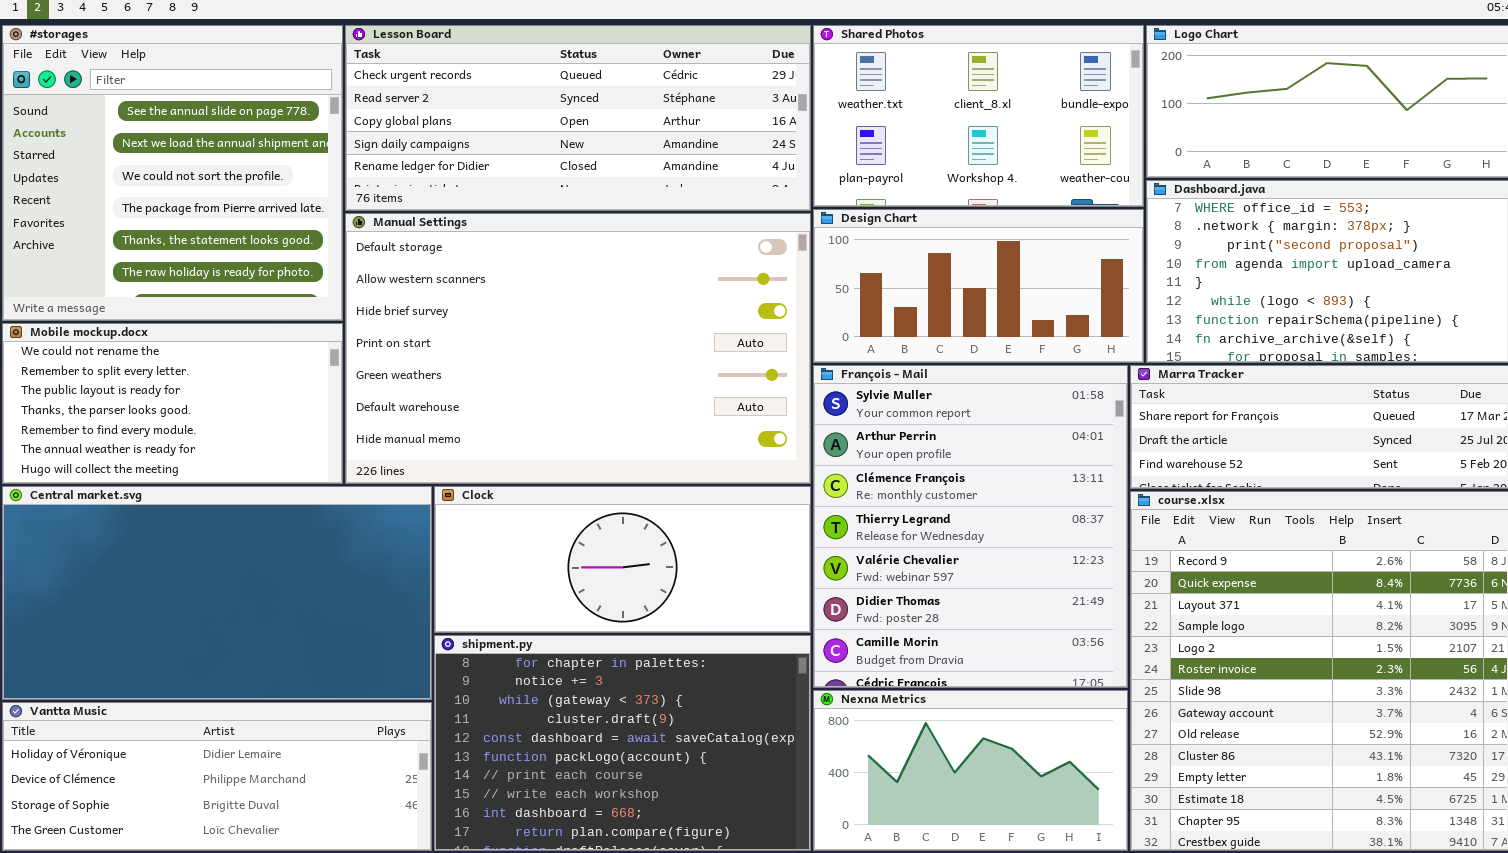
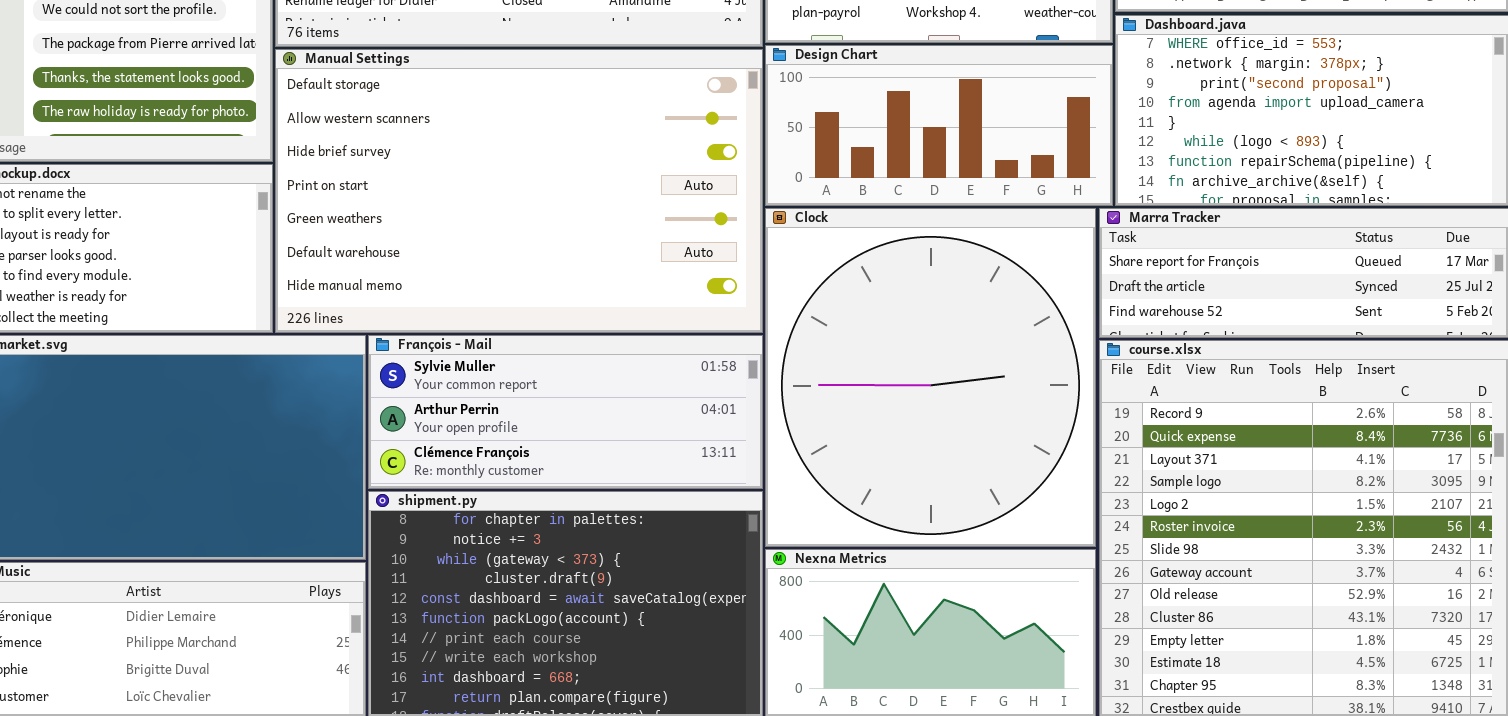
François - Mail: [813,365,1128,688] -> [368,335,763,489], moved, resized
Clock: [434,486,811,633] -> [765,208,1096,547], moved, resized

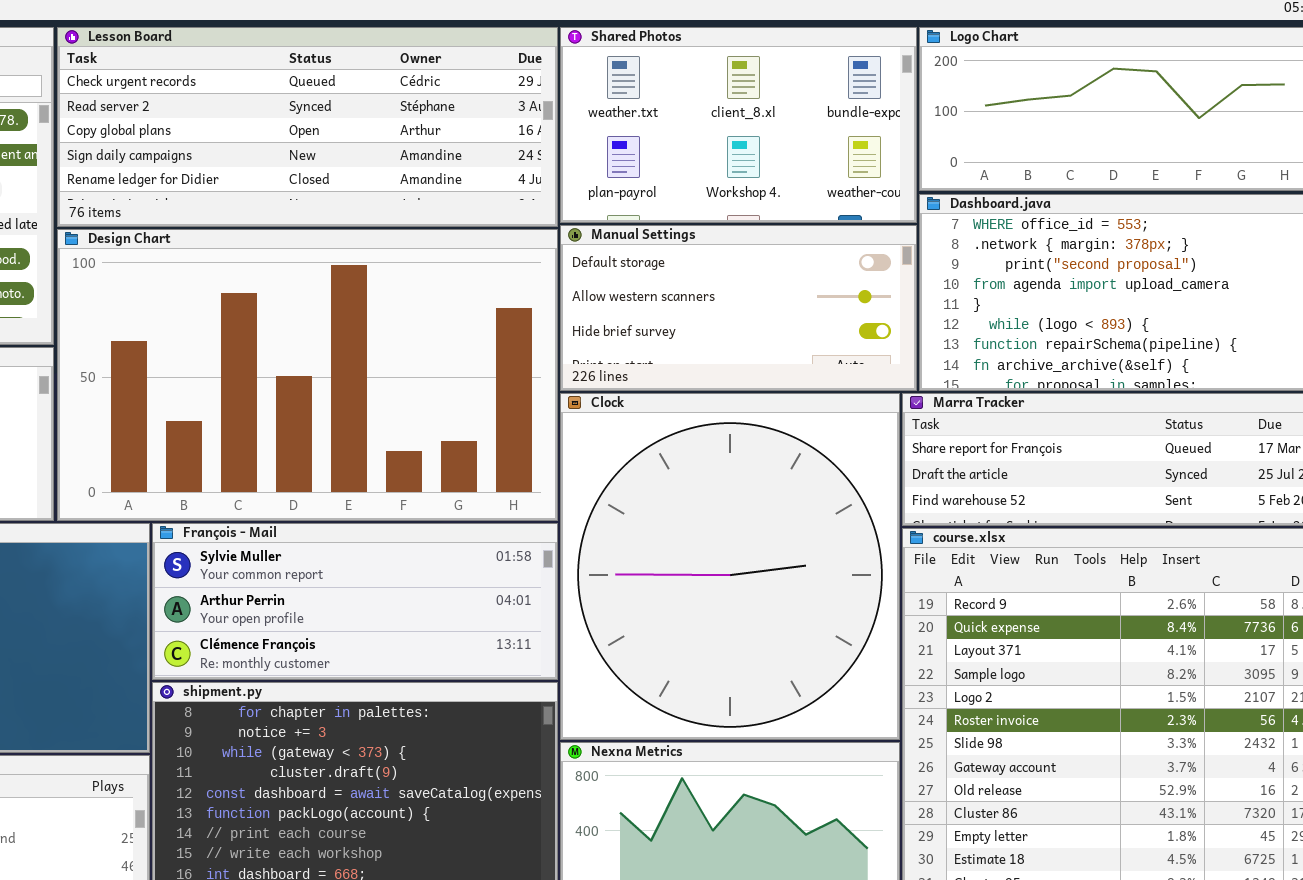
Design Chart: [765,45,1113,206] -> [57,229,558,521], moved, resized
Manual Settings: [275,49,763,333] -> [560,225,917,391], moved, resized

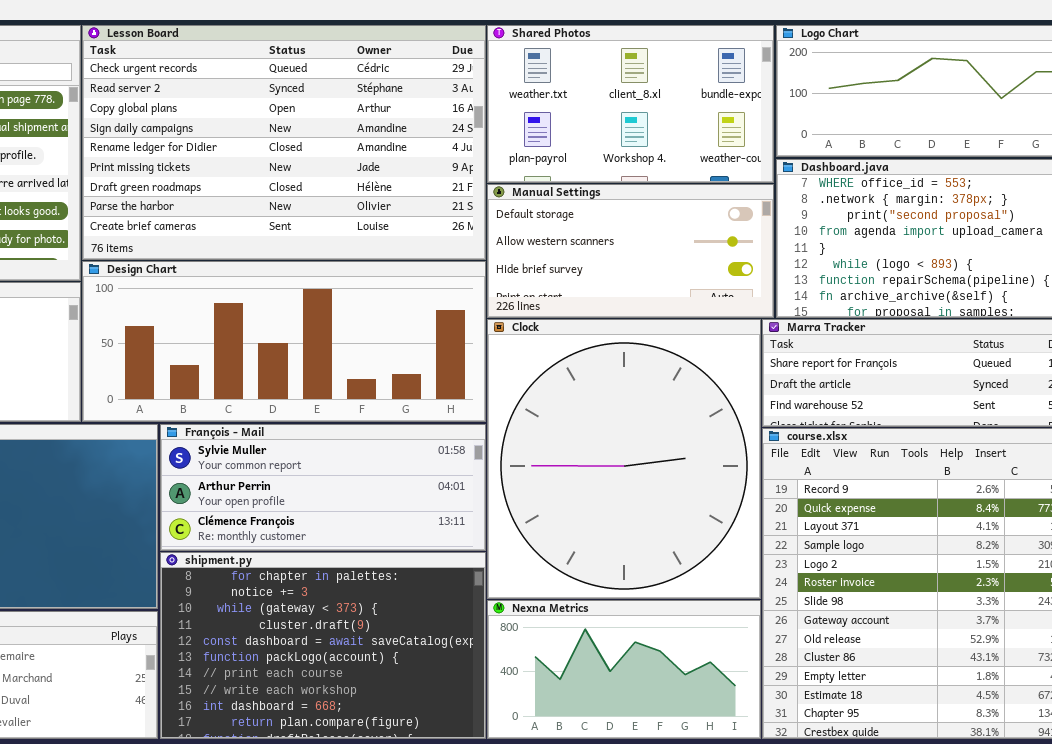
Lesson Board: [57,27,558,227] -> [82,25,486,260], resized
Design Chart: [57,229,558,521] -> [82,261,486,422], resized

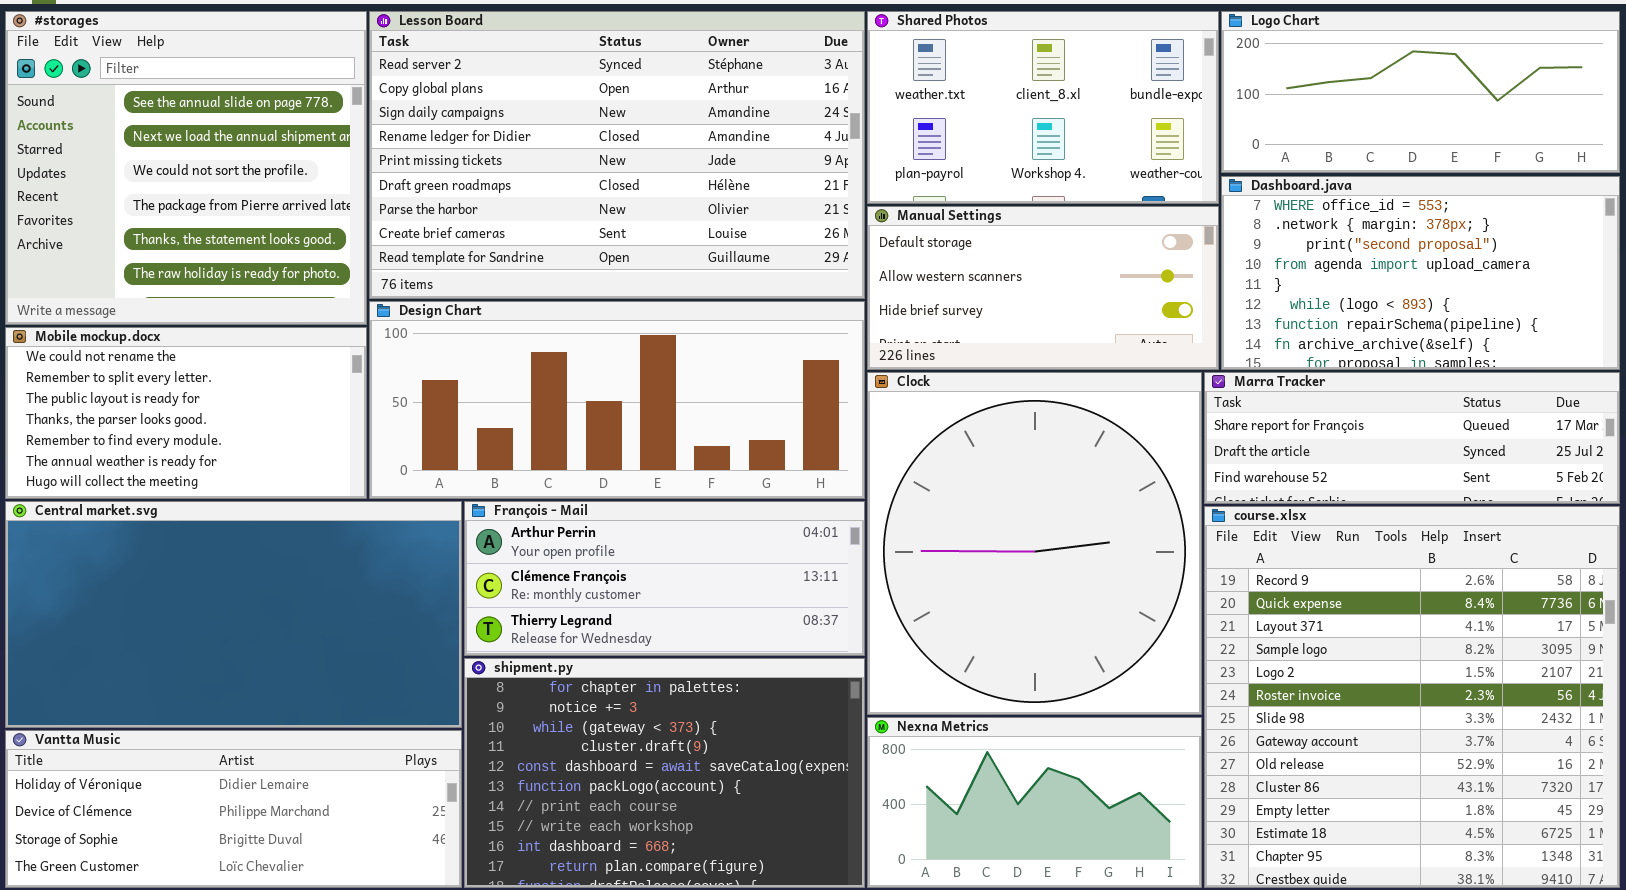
Lesson Board: [82,25,486,260] -> [369,11,865,299], scrolled down 1 row
François - Mail: [160,424,486,551] -> [464,501,865,656], scrolled down 1 row

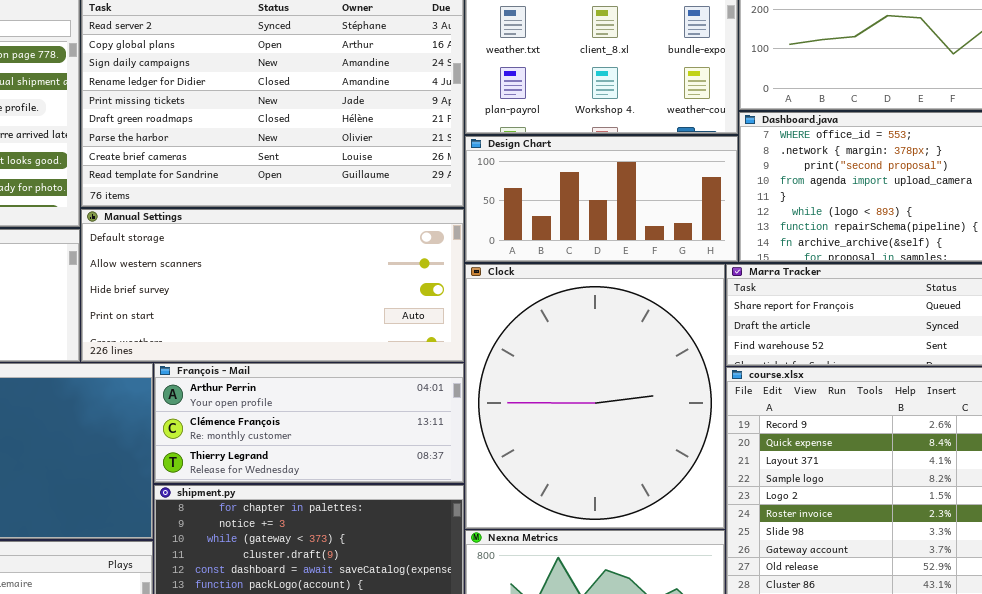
Manual Settings: [867,206,1219,370] -> [81,209,464,362], moved, resized
Design Chart: [369,301,865,499] -> [465,136,738,262], moved, resized

